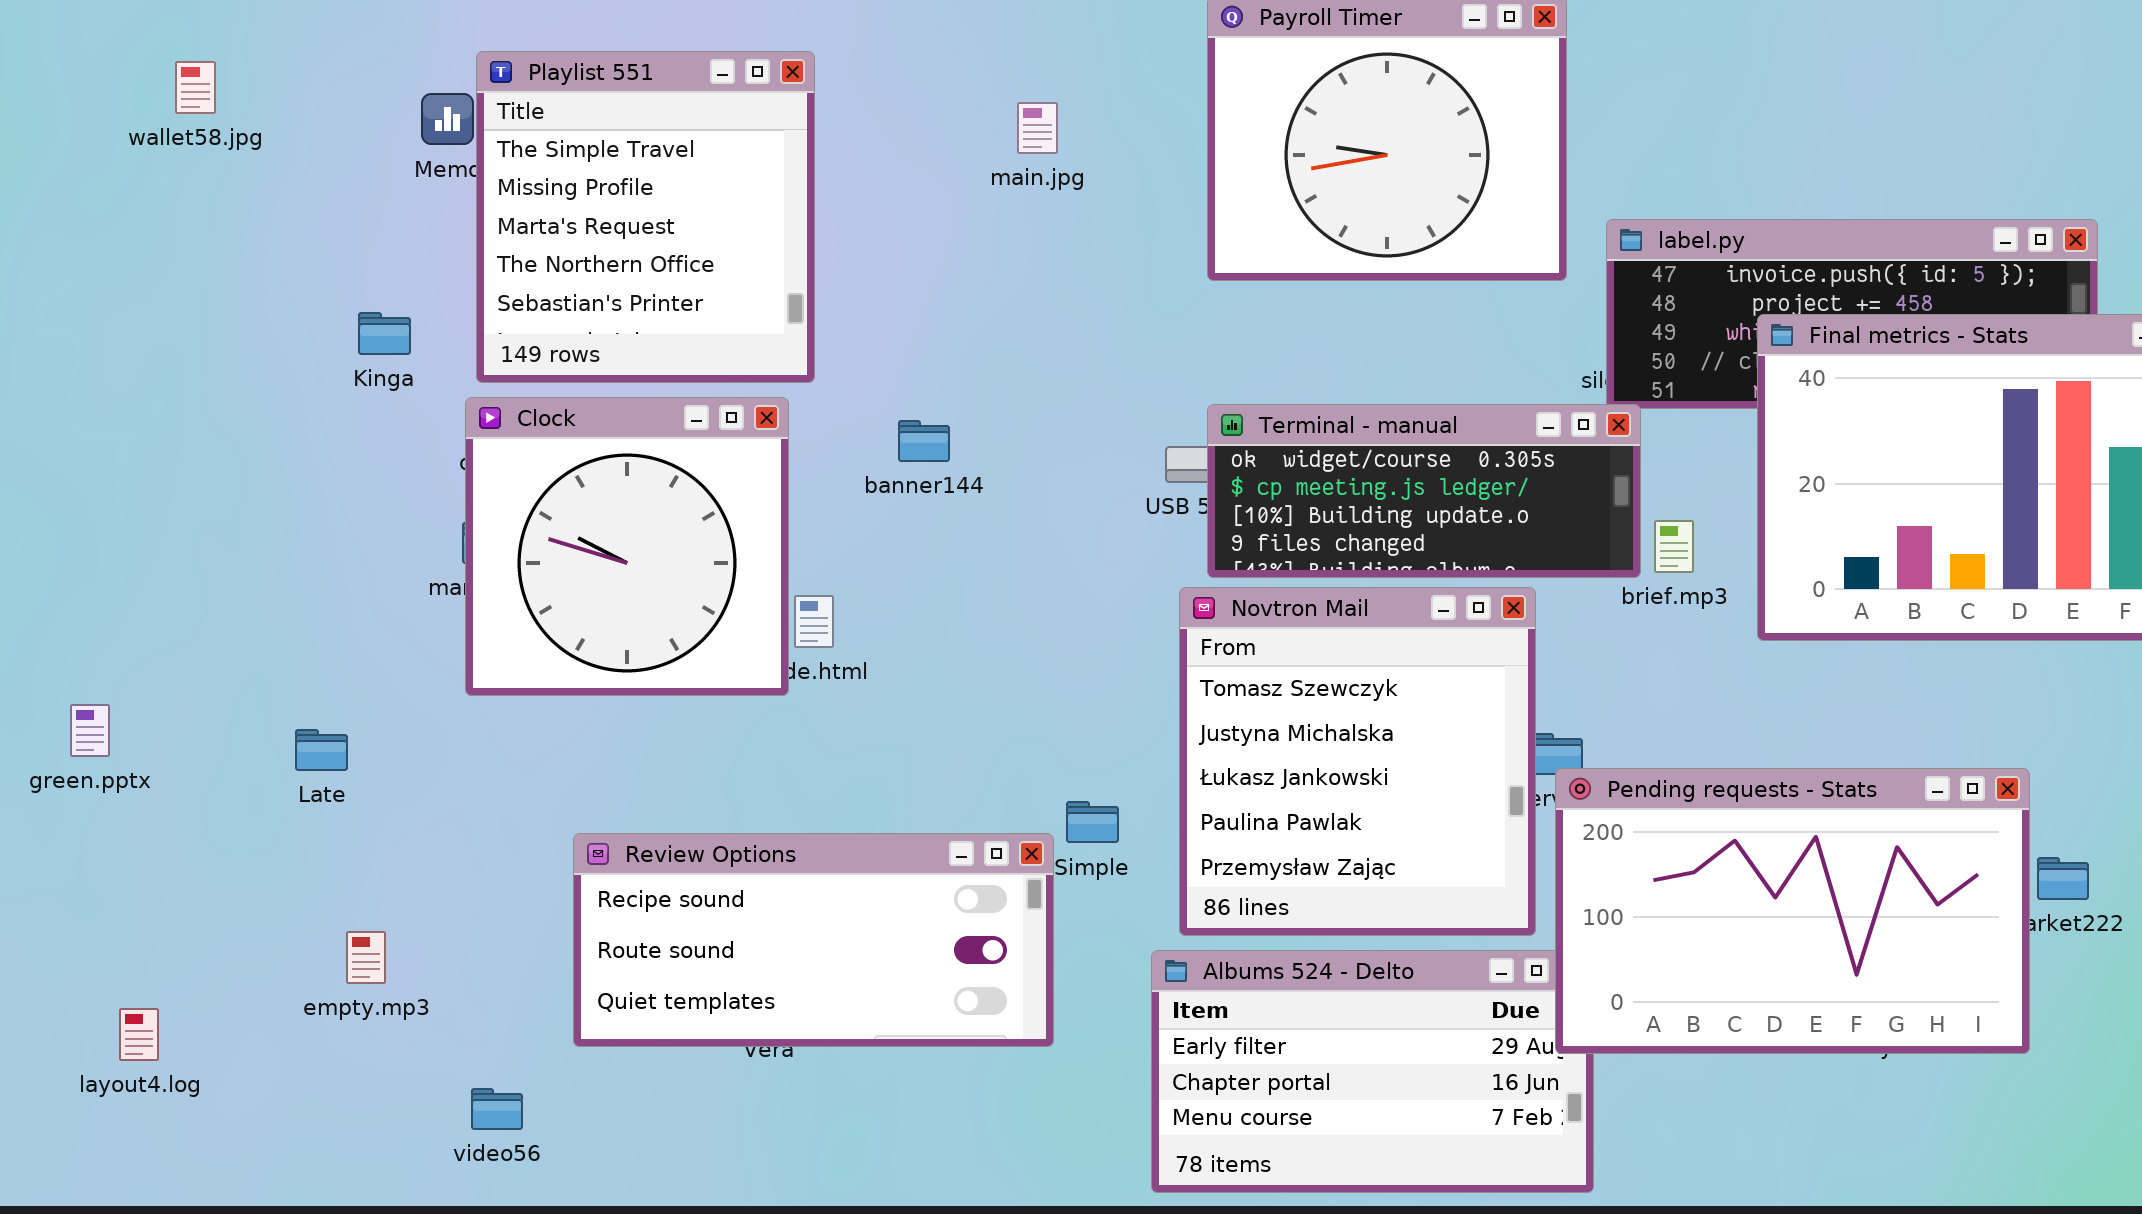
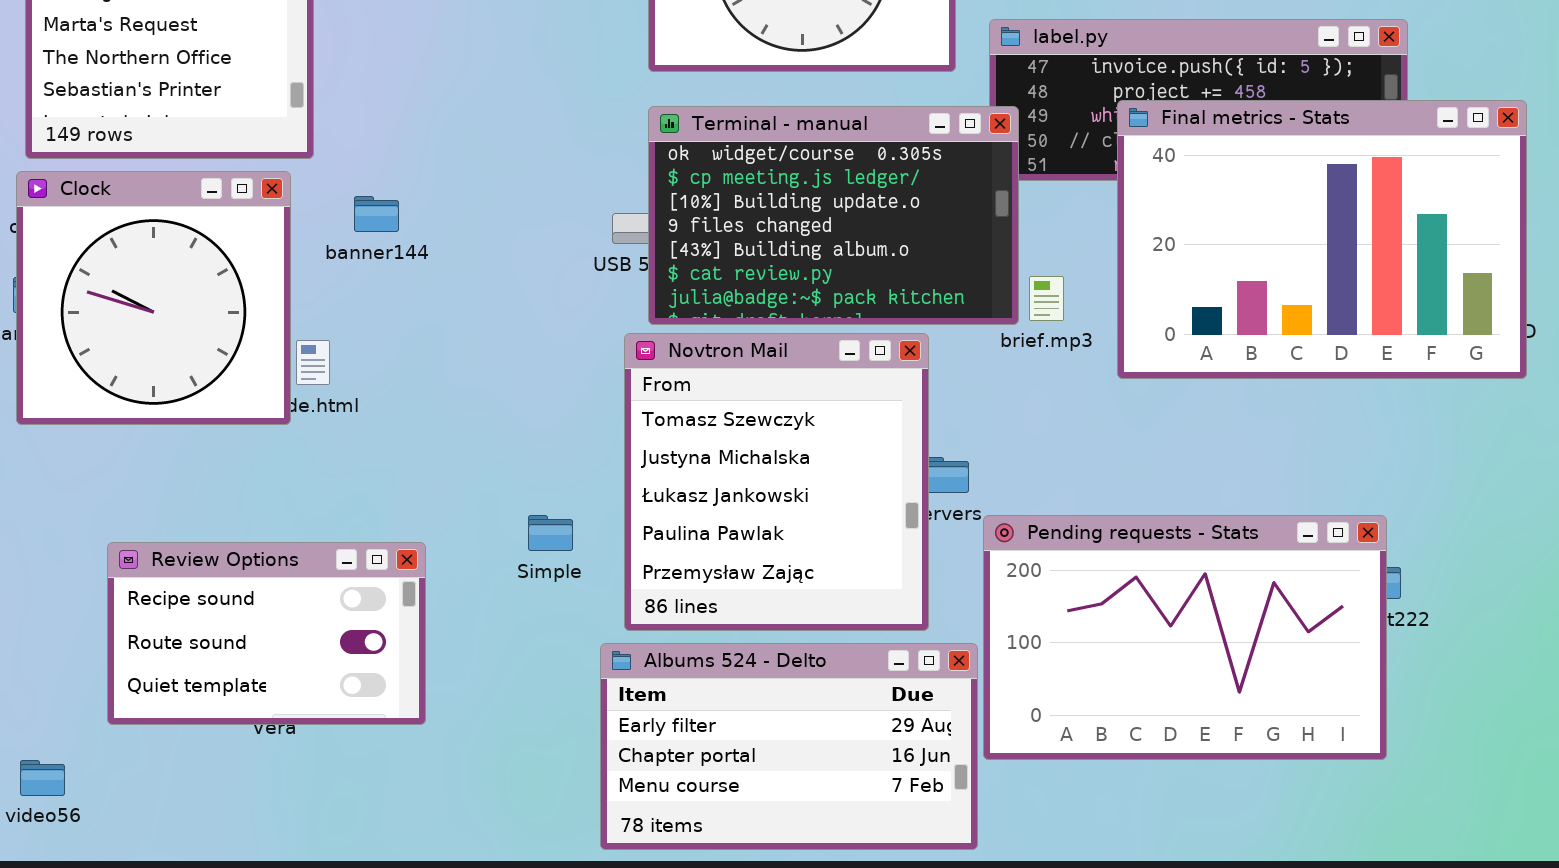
Terminal - manual: [1207,404,1641,578] -> [648,106,1019,325], resized
banner144: [898,420,950,462] -> [354,196,399,232], moved
Pending requests - Stats: [1555,768,2030,1054] -> [983,515,1387,760], moved
Review Options: [573,833,1054,1047] -> [107,542,426,725], resized

